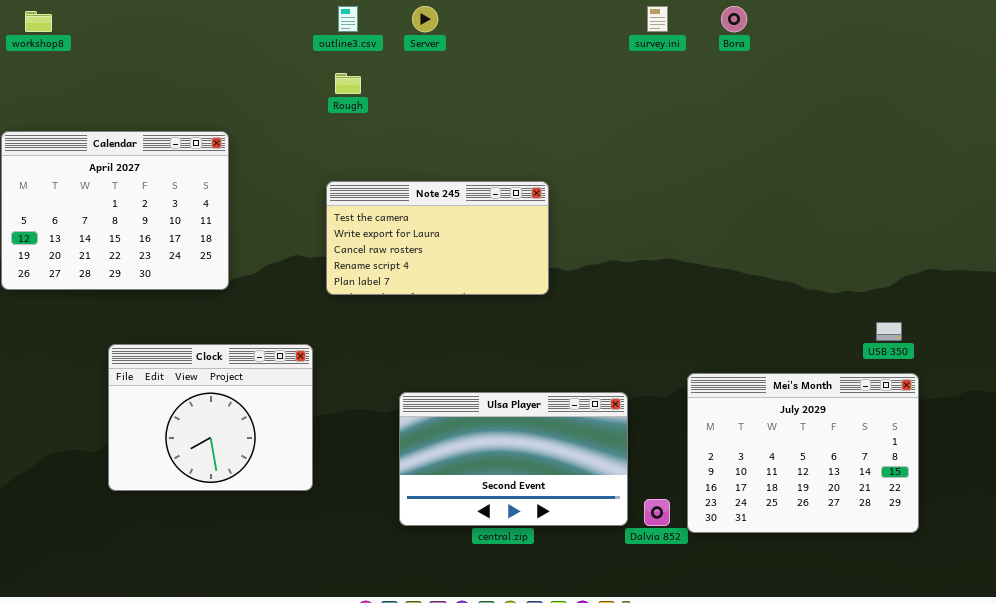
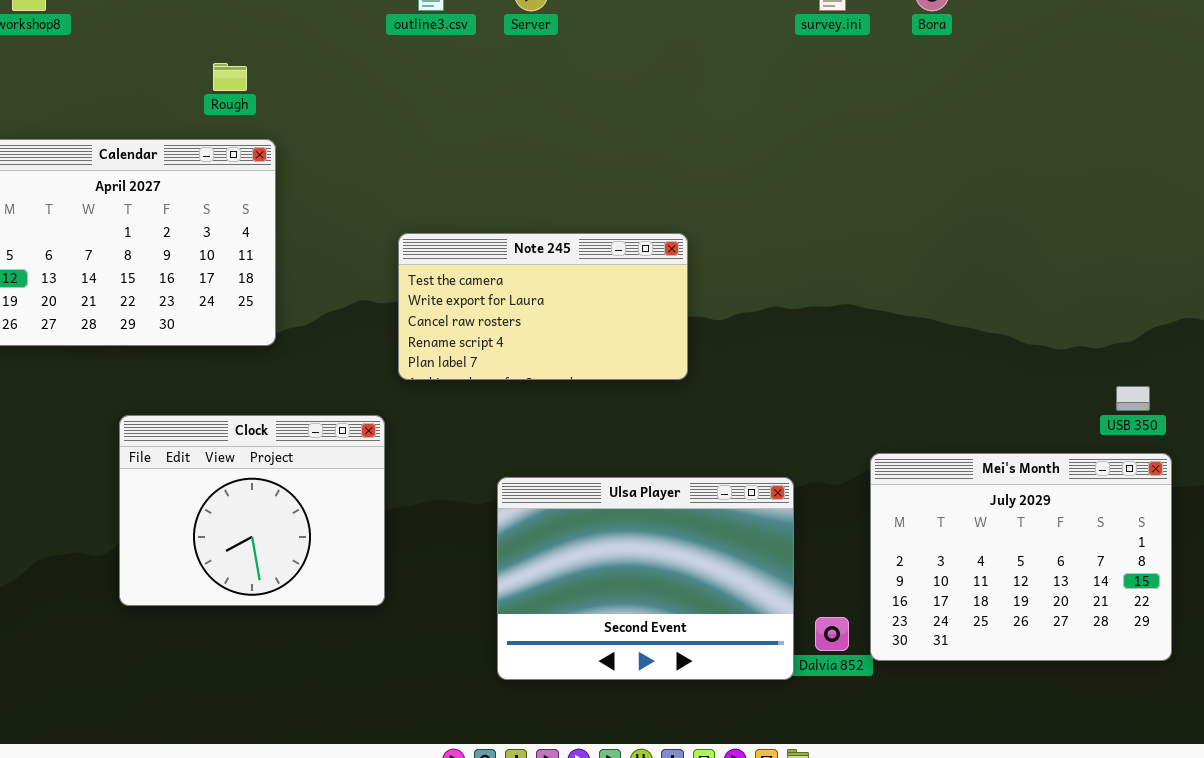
Rough: [335,73,361,94] -> [213,63,247,91], moved
Note 245: [326,181,549,295] -> [398,233,688,380], moved
Ulsa Player: [399,392,628,526] -> [497,477,794,680], resized

